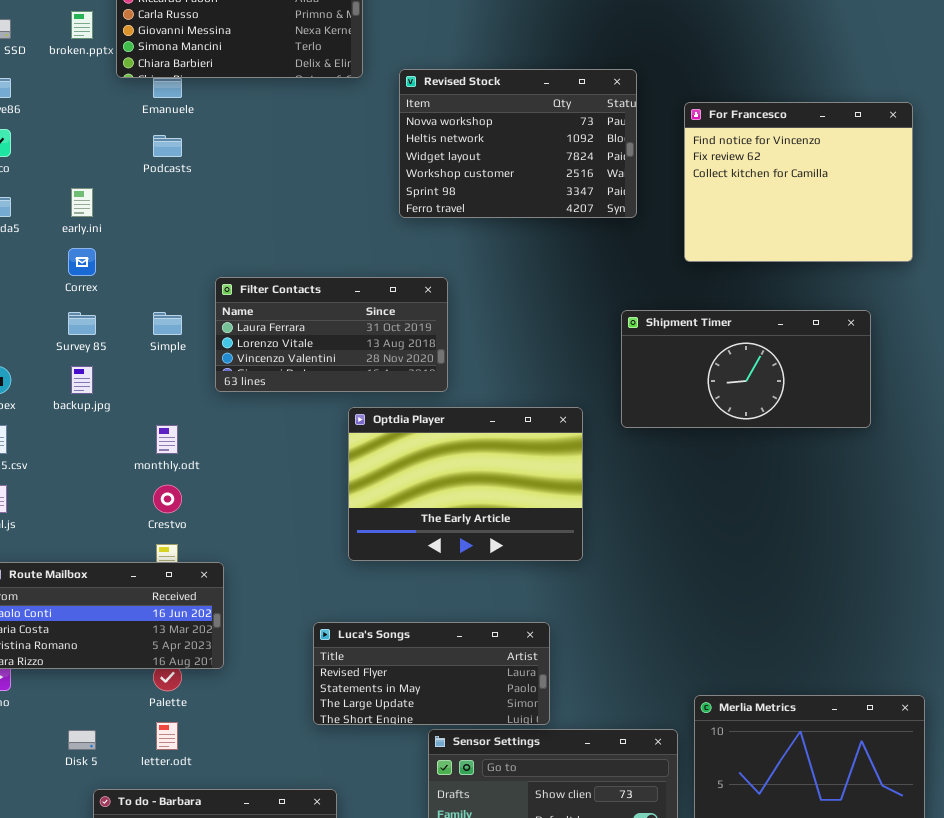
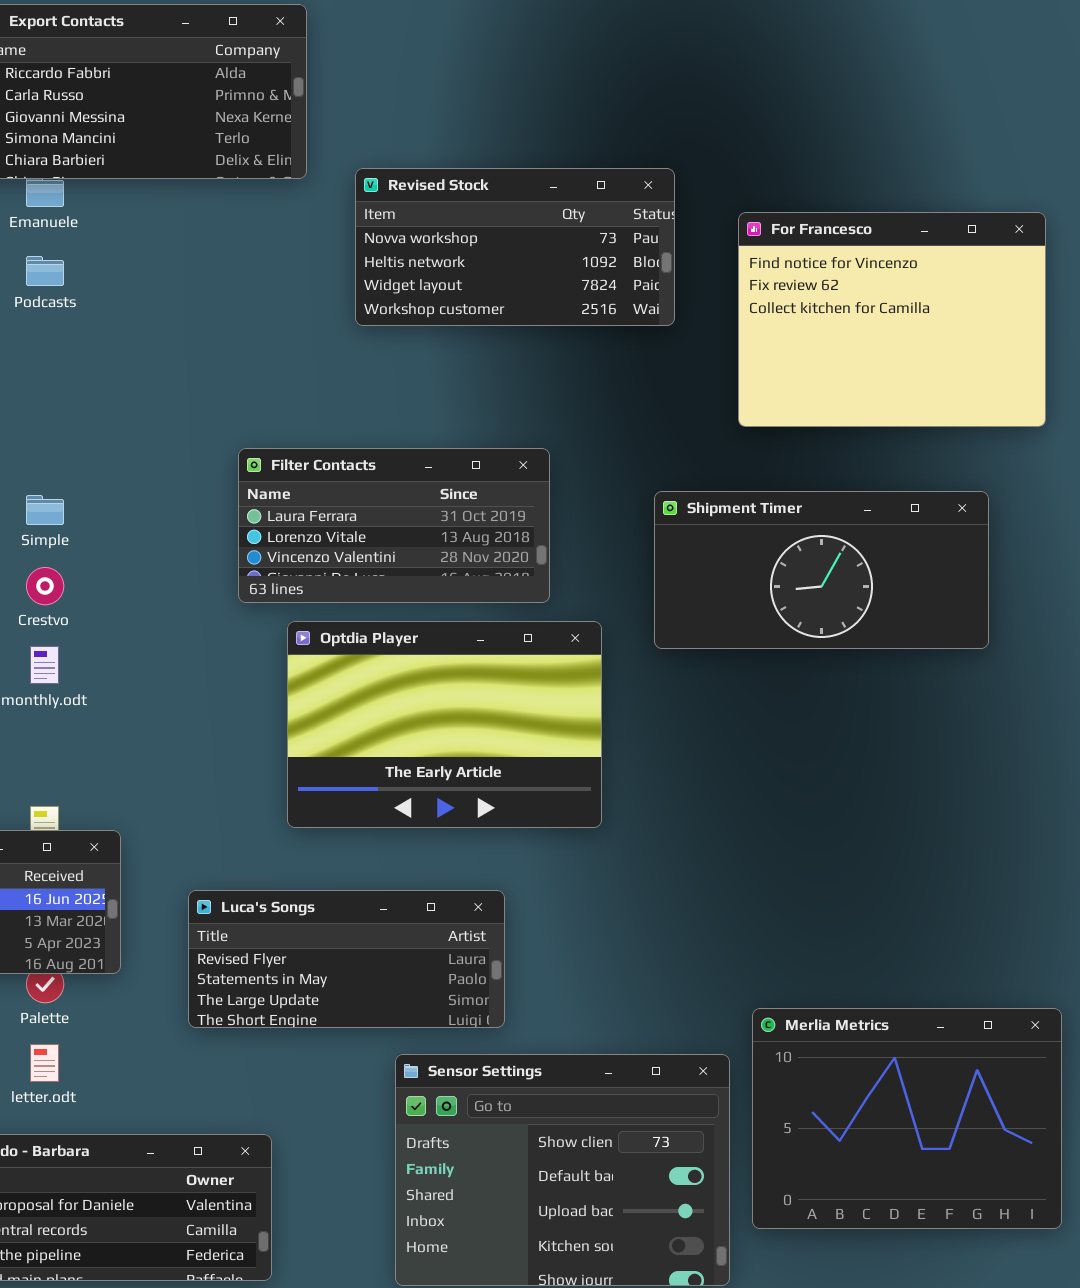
Revised Stock: [399,69,637,218] -> [355,168,675,326], resized
Filter Contacts: [215,277,448,392] -> [238,448,550,603], moved
Crestvo: [153,485,182,513] -> [26,567,64,605], moved
Luca's Songs: [313,622,550,725] -> [188,890,505,1028], moved

